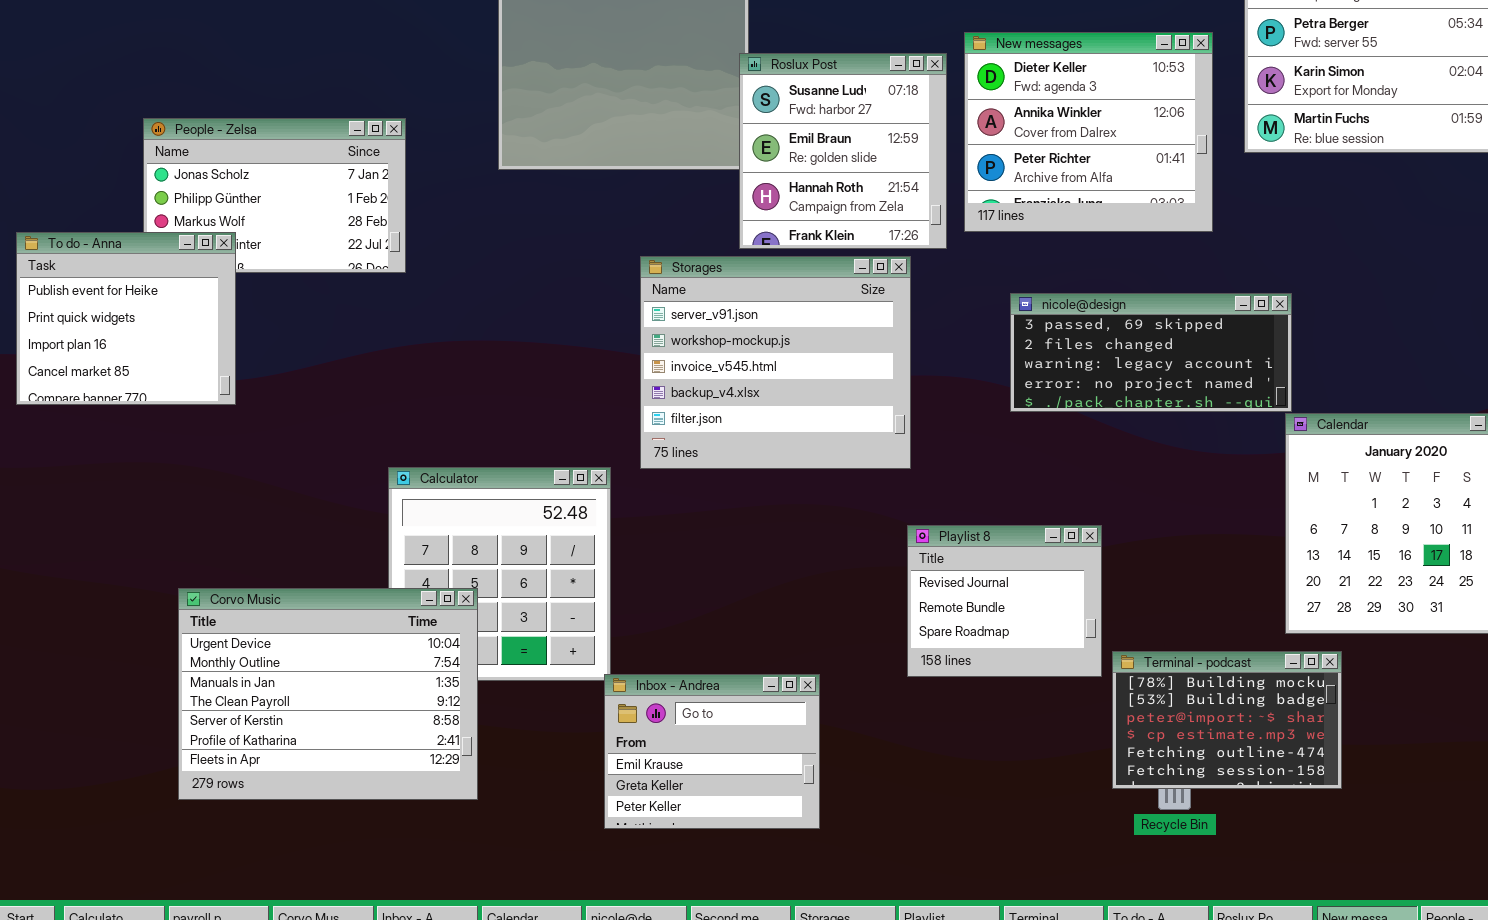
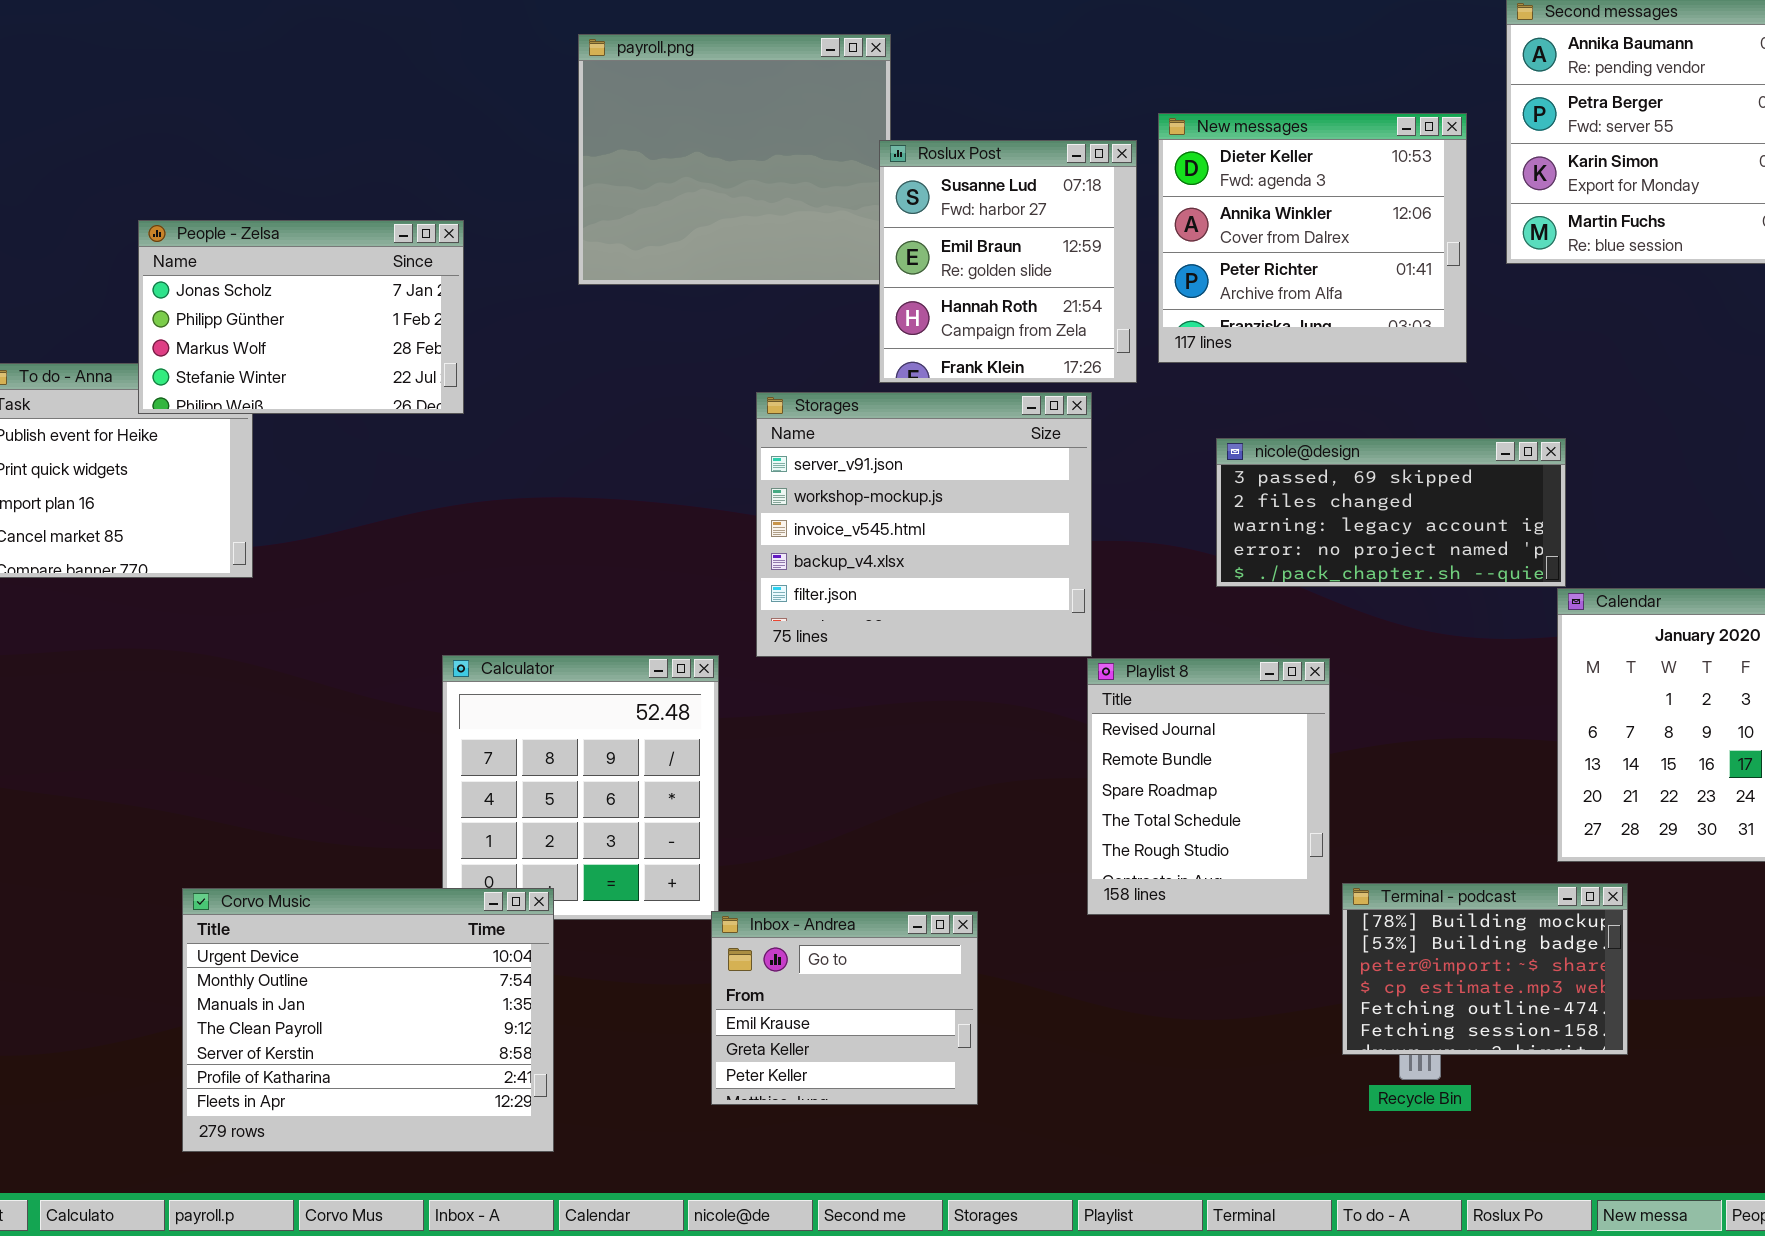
People - Zelsa: [143,118,406,273] -> [138,220,464,414], raised
Playlist 8: [907,525,1102,677] -> [1087,658,1330,915], resized
Corvo Music: [178,588,478,800] -> [182,888,554,1152], moved

